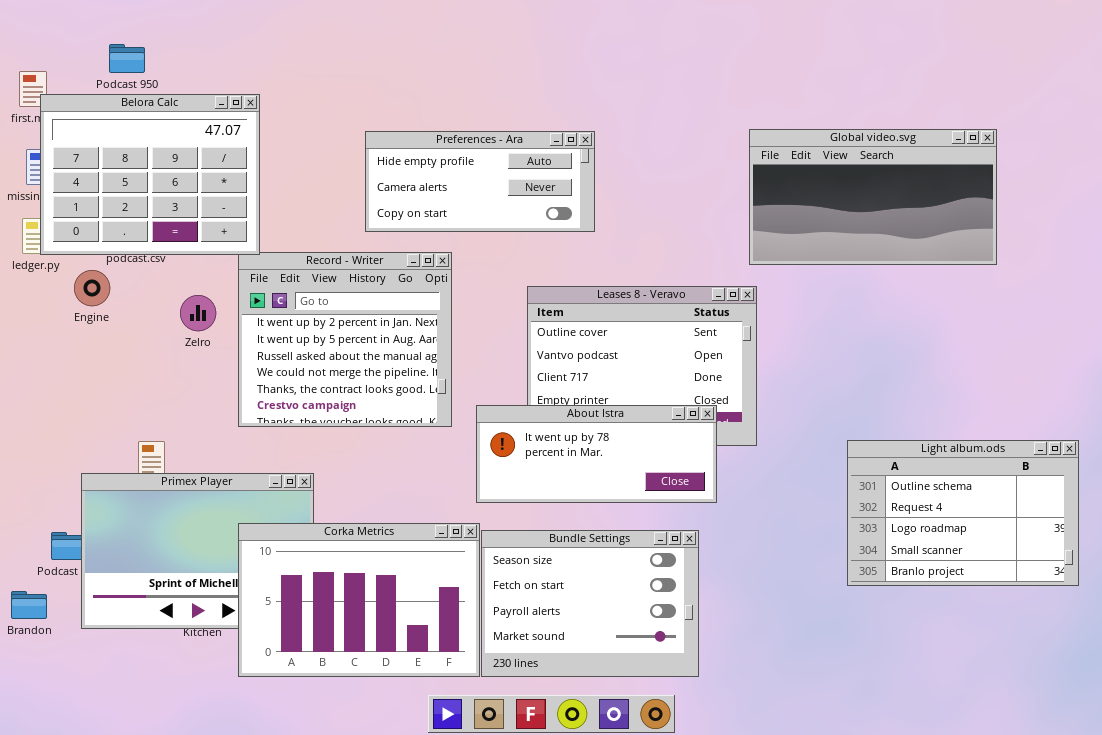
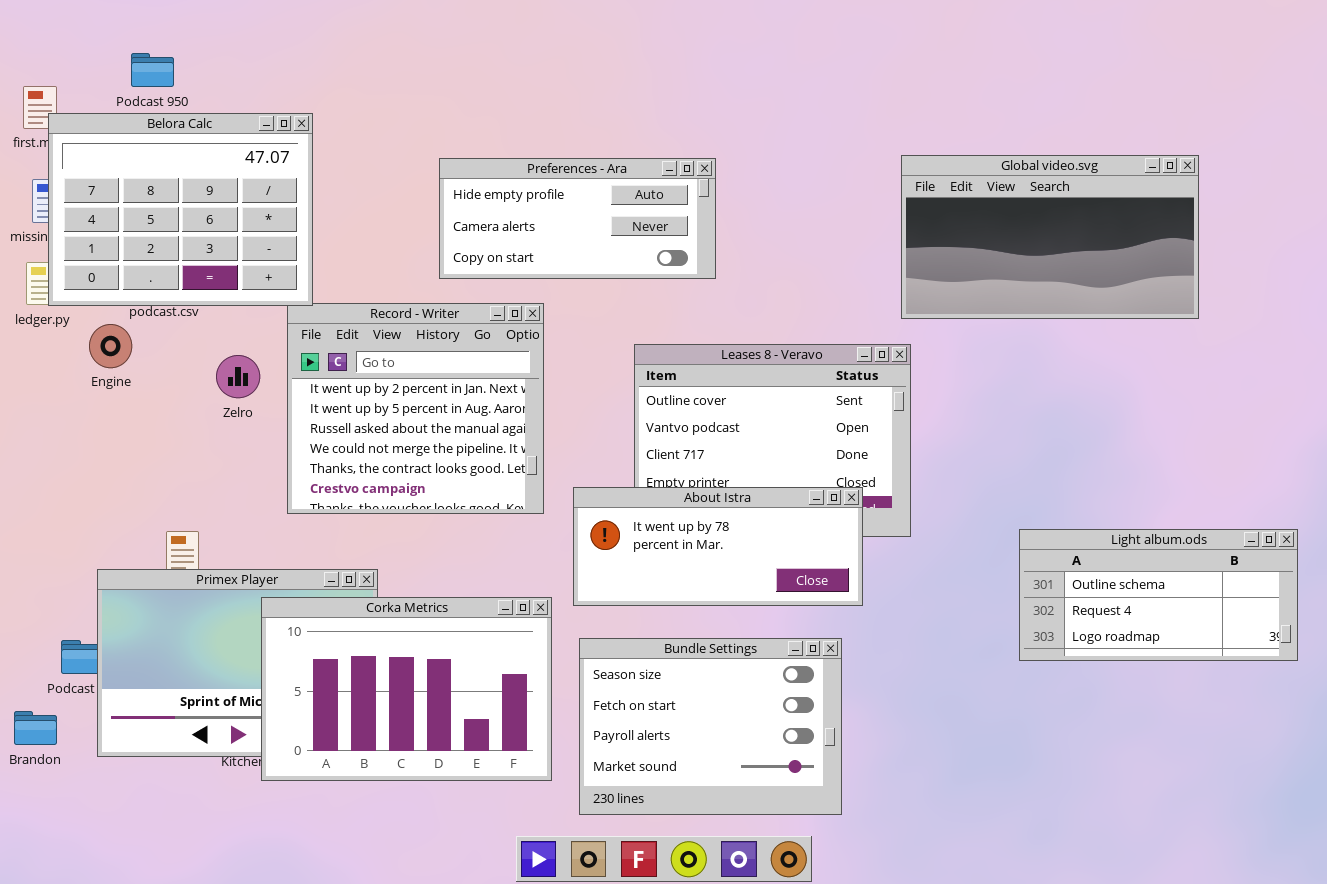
Light album.ods: [847,440,1079,586] -> [1019,529,1298,661], resized
Corka Metrics: [238,523,480,677] -> [261,597,552,781], moved

